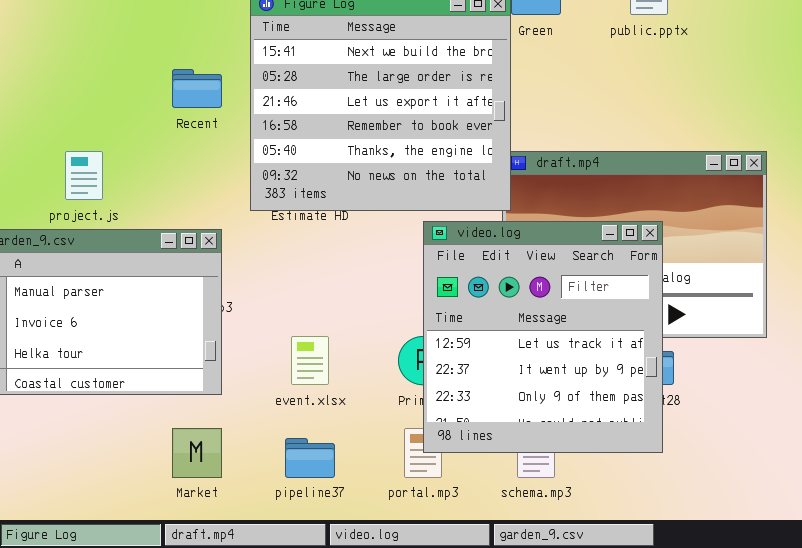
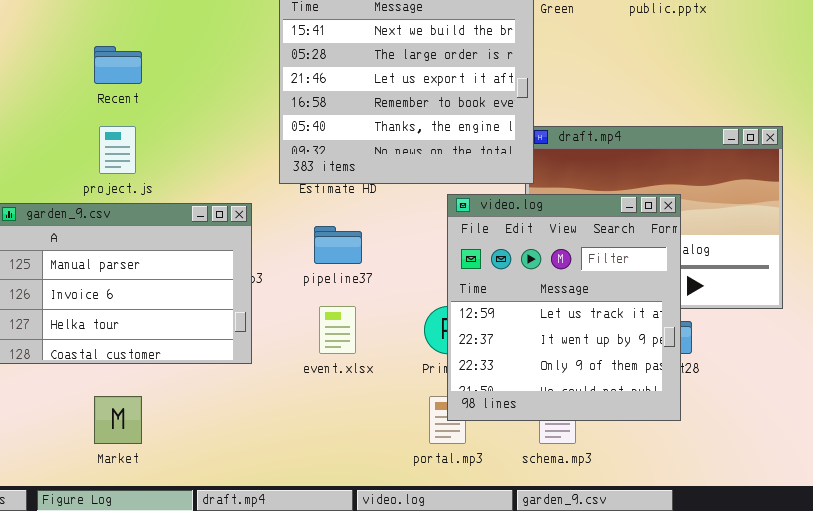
Recent: [172,69,222,108] -> [94,46,142,84], moved
Market: [172,428,222,478] -> [94,396,142,444], moved
pipeline37: [285,438,335,478] -> [314,226,362,264], moved

